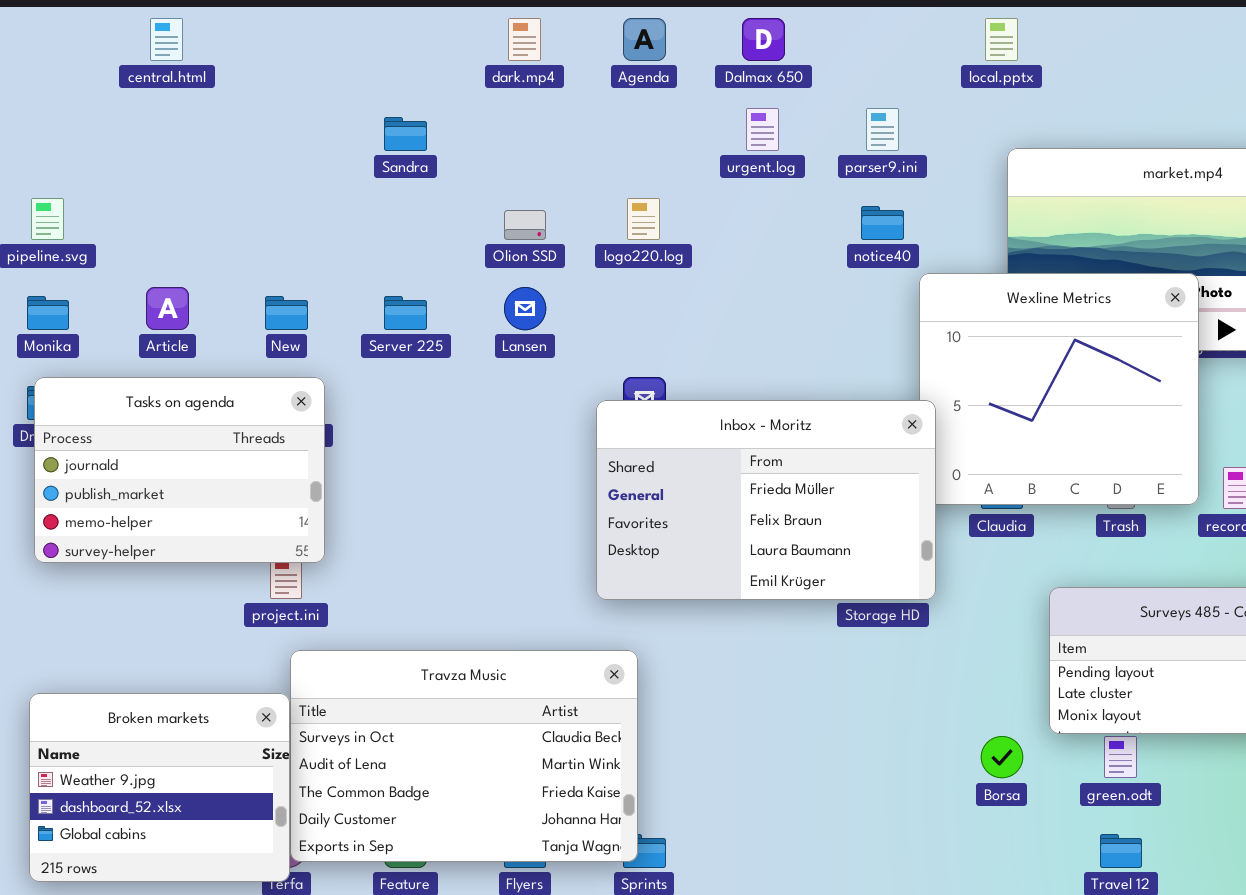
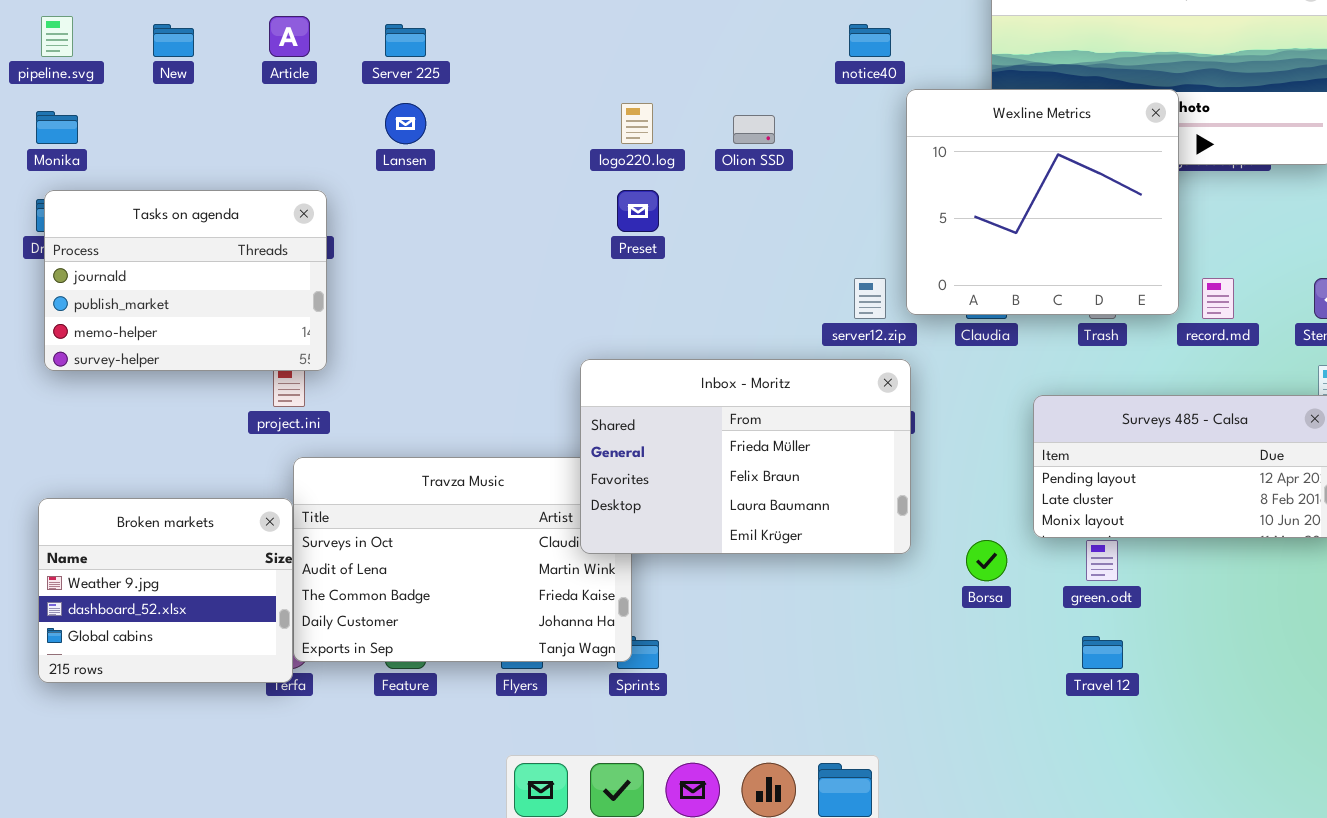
logo220.log: [627,198,660,240] -> [621,103,653,144], moved
Olion SSD: [504,210,546,240] -> [733,115,775,144], moved
Article: [146,287,189,330] -> [269,16,310,57], moved
Lansen: [504,287,546,330] -> [385,103,426,144], moved
New: [265,296,308,330] -> [153,24,194,57], moved
Server 225: [384,296,427,330] -> [385,24,426,57], moved
Inbox - Moritz: [596,400,936,600] -> [580,359,911,554], moved

